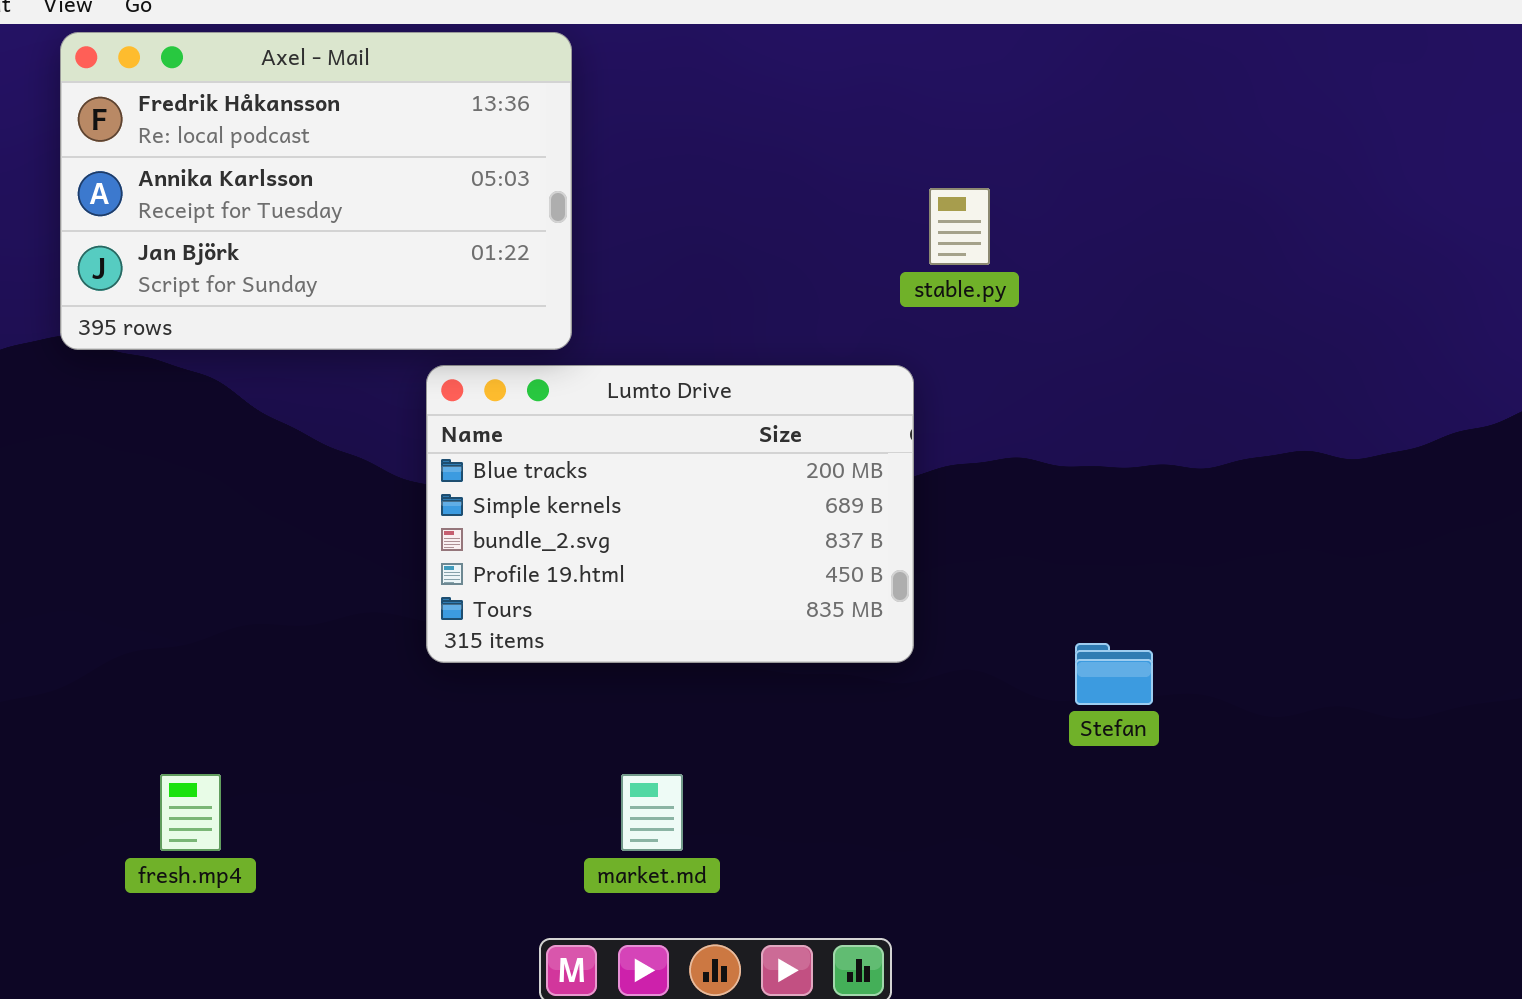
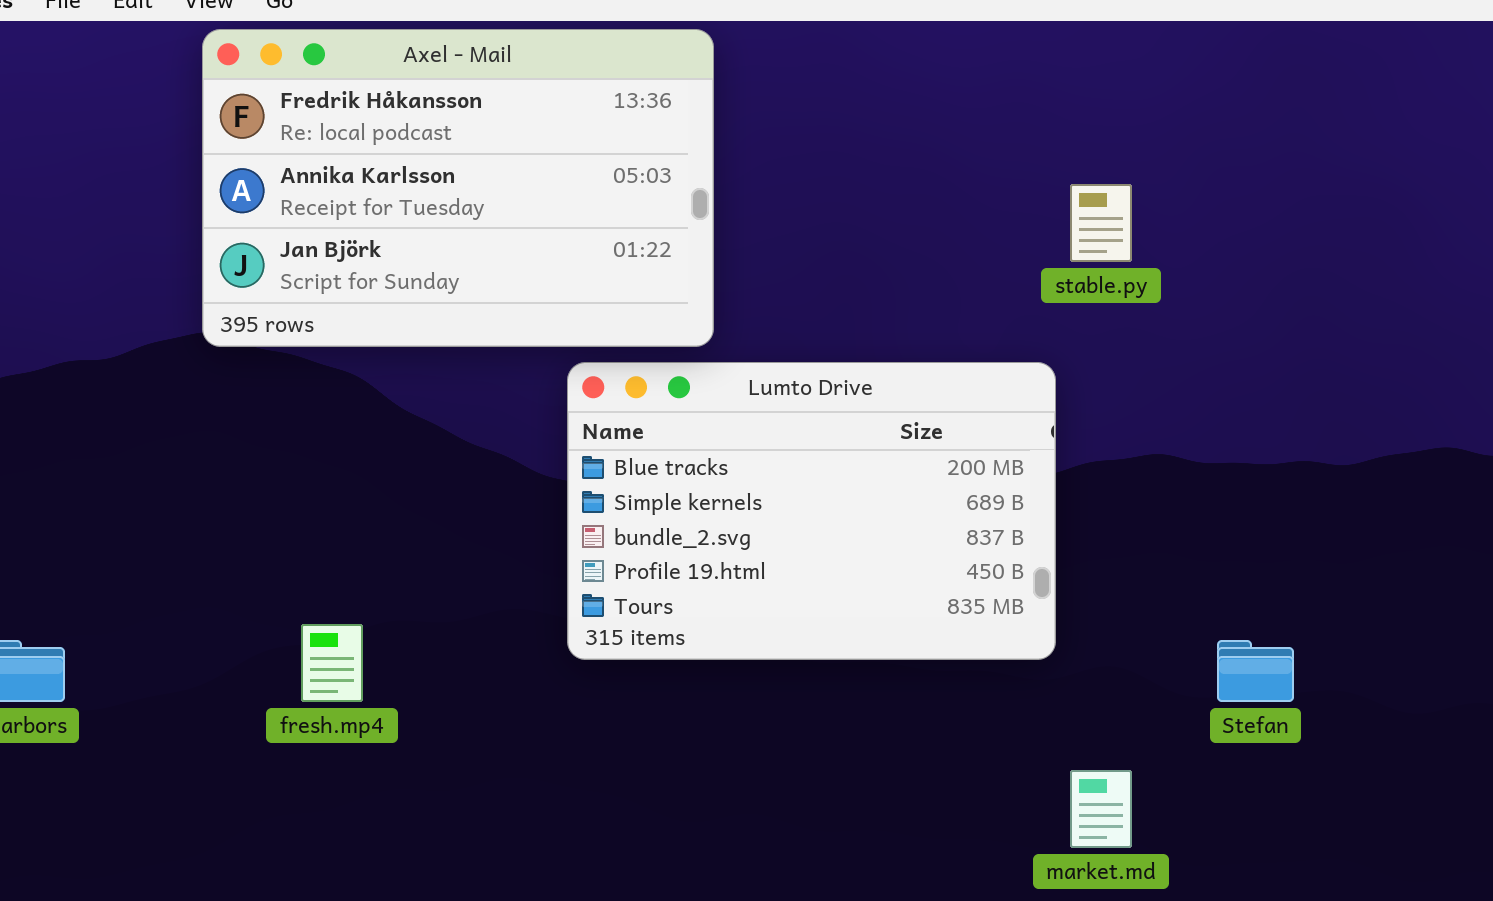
fresh.mp4: [160,774,221,851] -> [301,624,363,702], moved
market.md: [621,774,683,851] -> [1070,770,1132,848], moved

